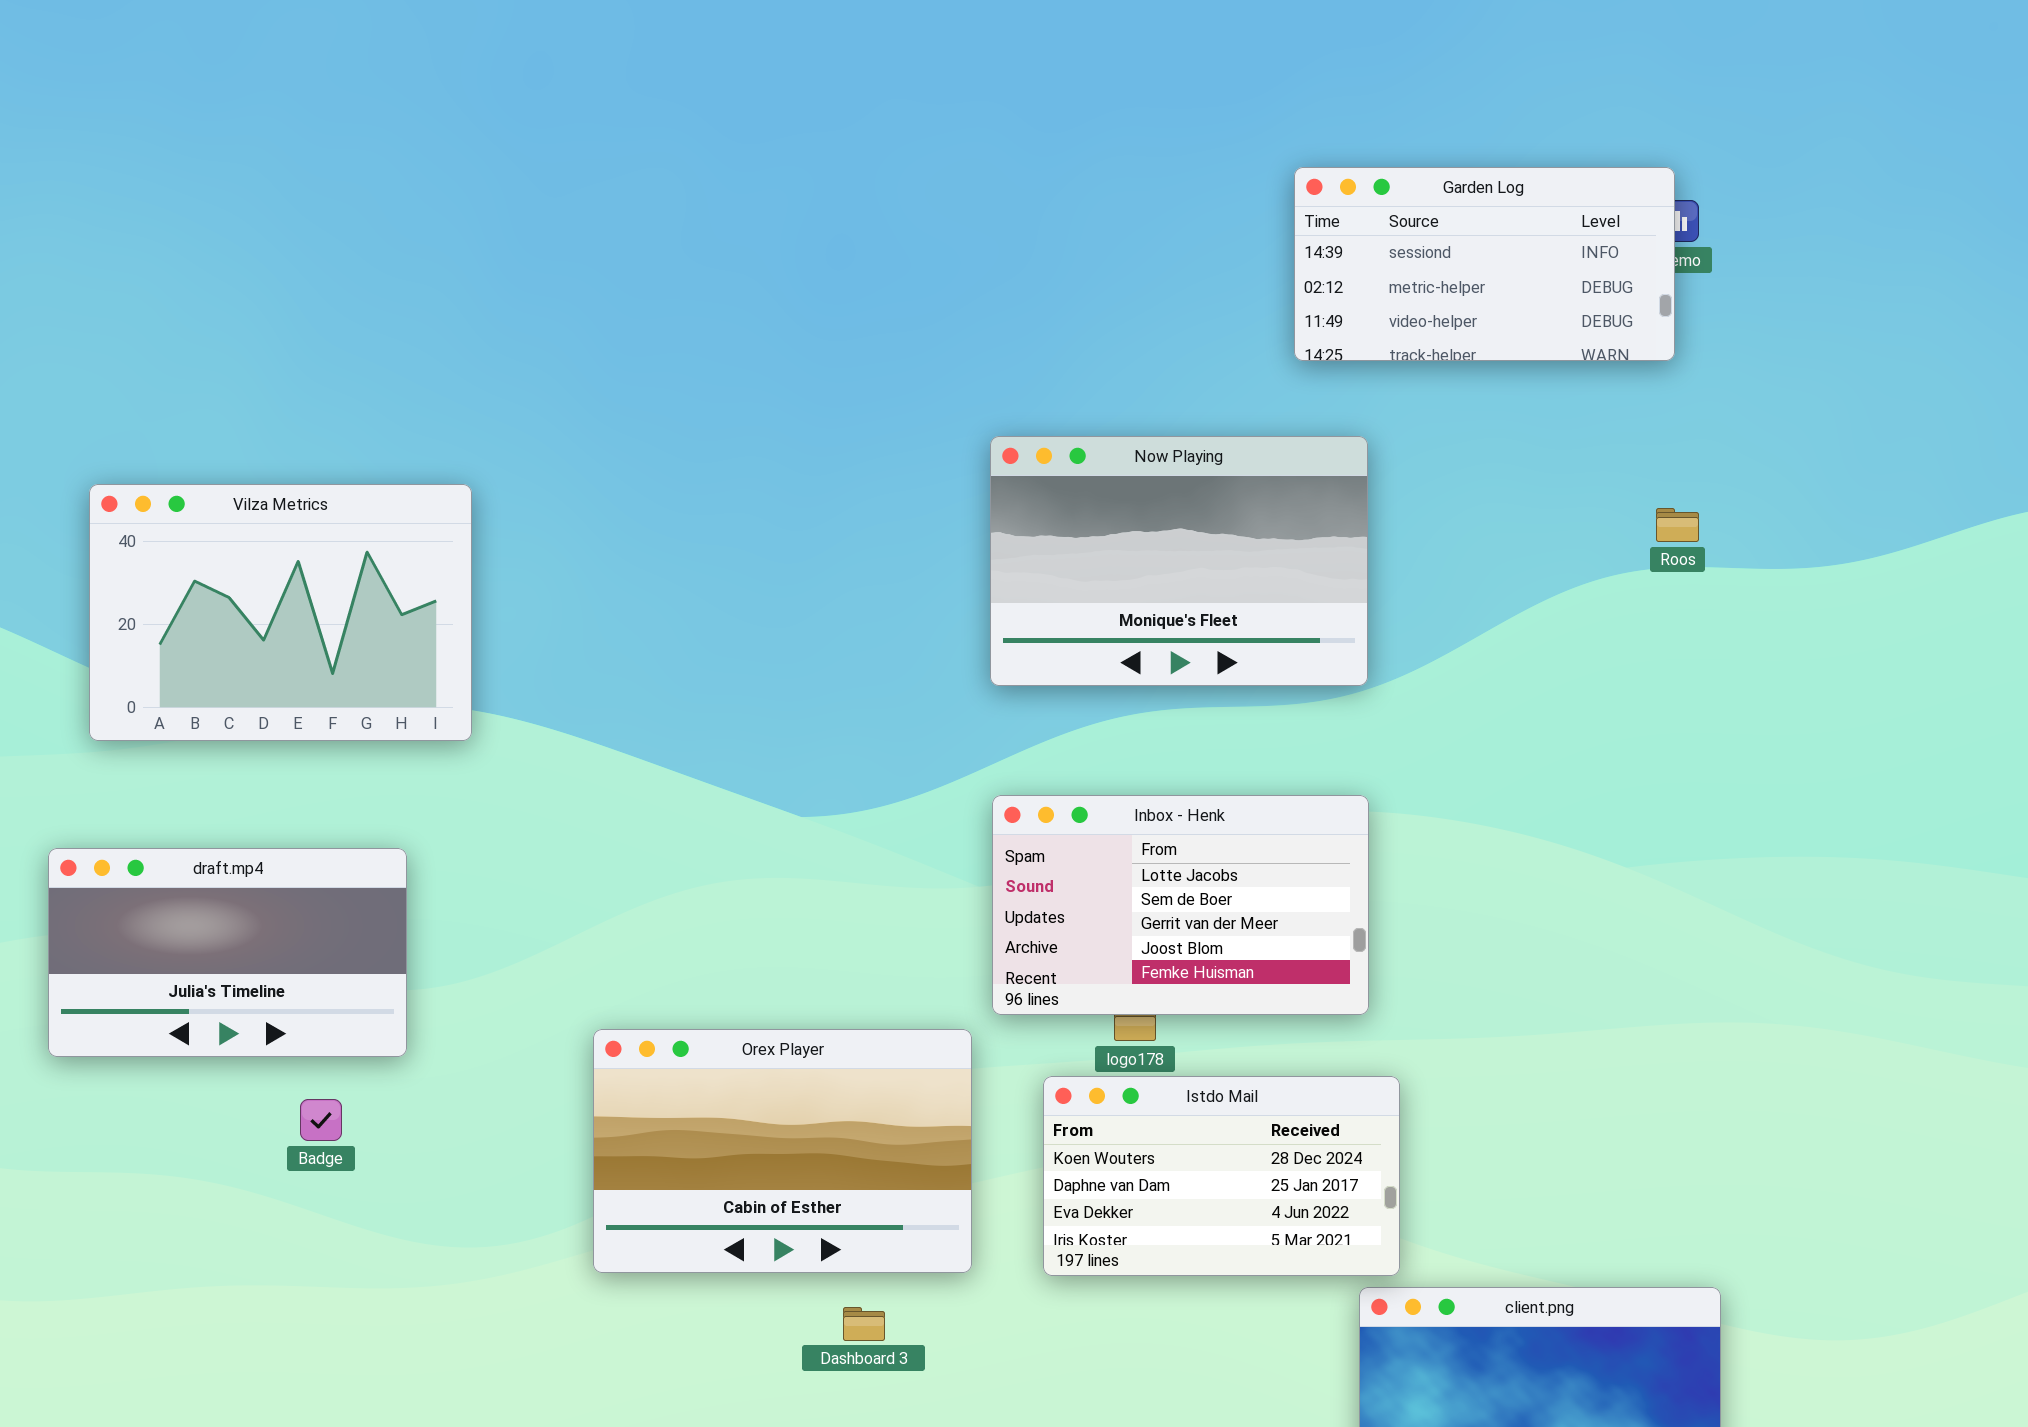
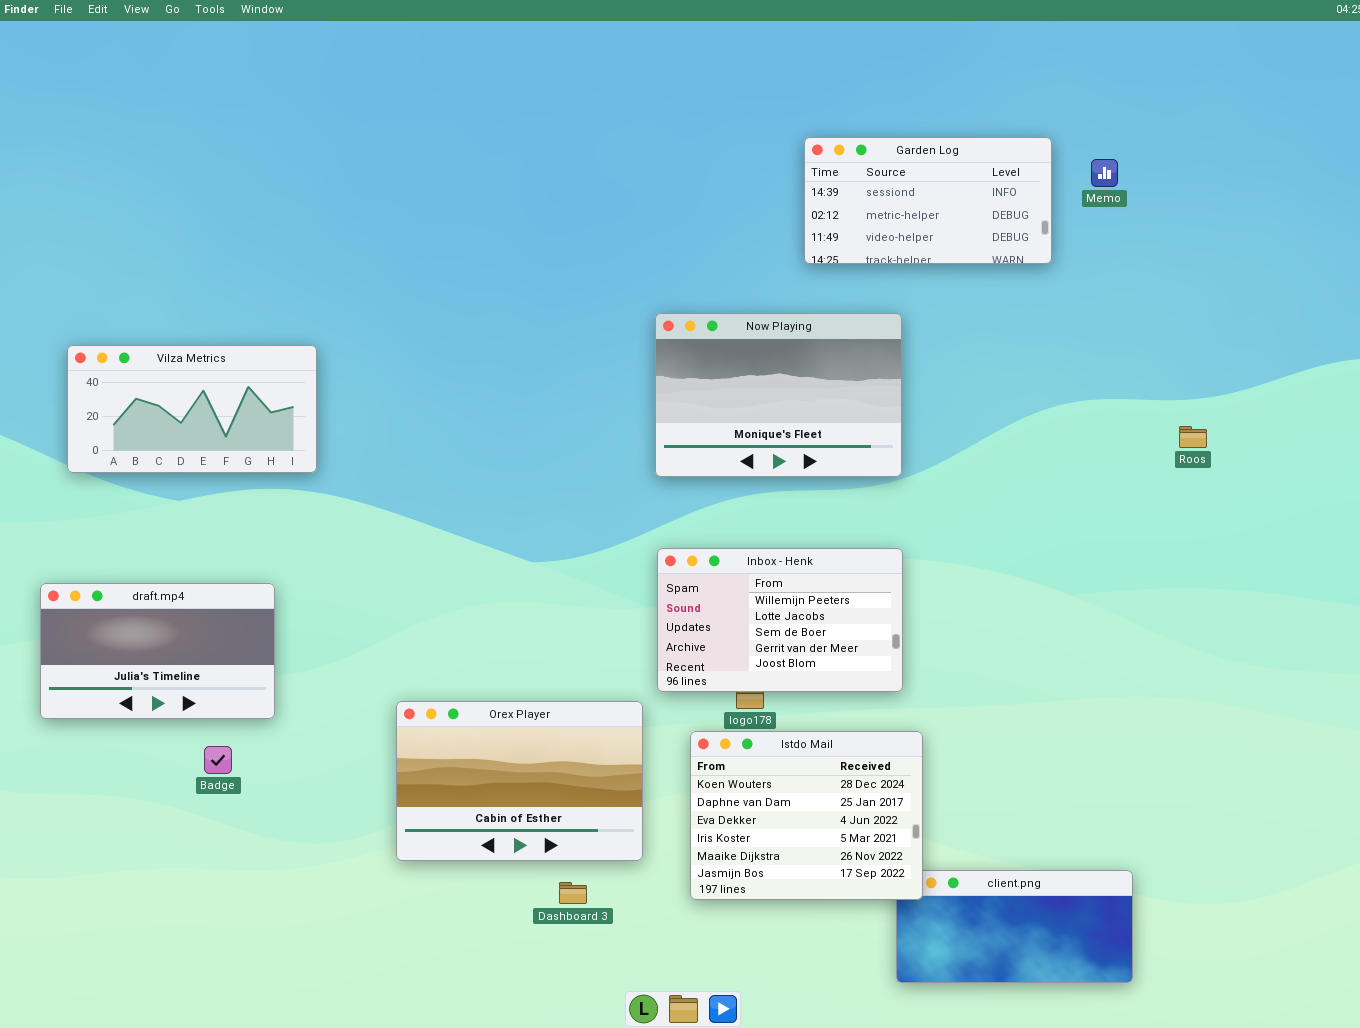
Garden Log: [1294,167,1675,361] -> [804,137,1052,264], moved
Vilza Metrics: [89,484,472,741] -> [67,345,317,473], resized
Roos: [1656,508,1699,542] -> [1179,426,1207,448], moved
Inbox - Henk: [992,795,1369,1015] -> [657,548,903,692], scrolled up 1 row
Istdo Mail: [1043,1076,1400,1276] -> [690,731,923,900], resized

